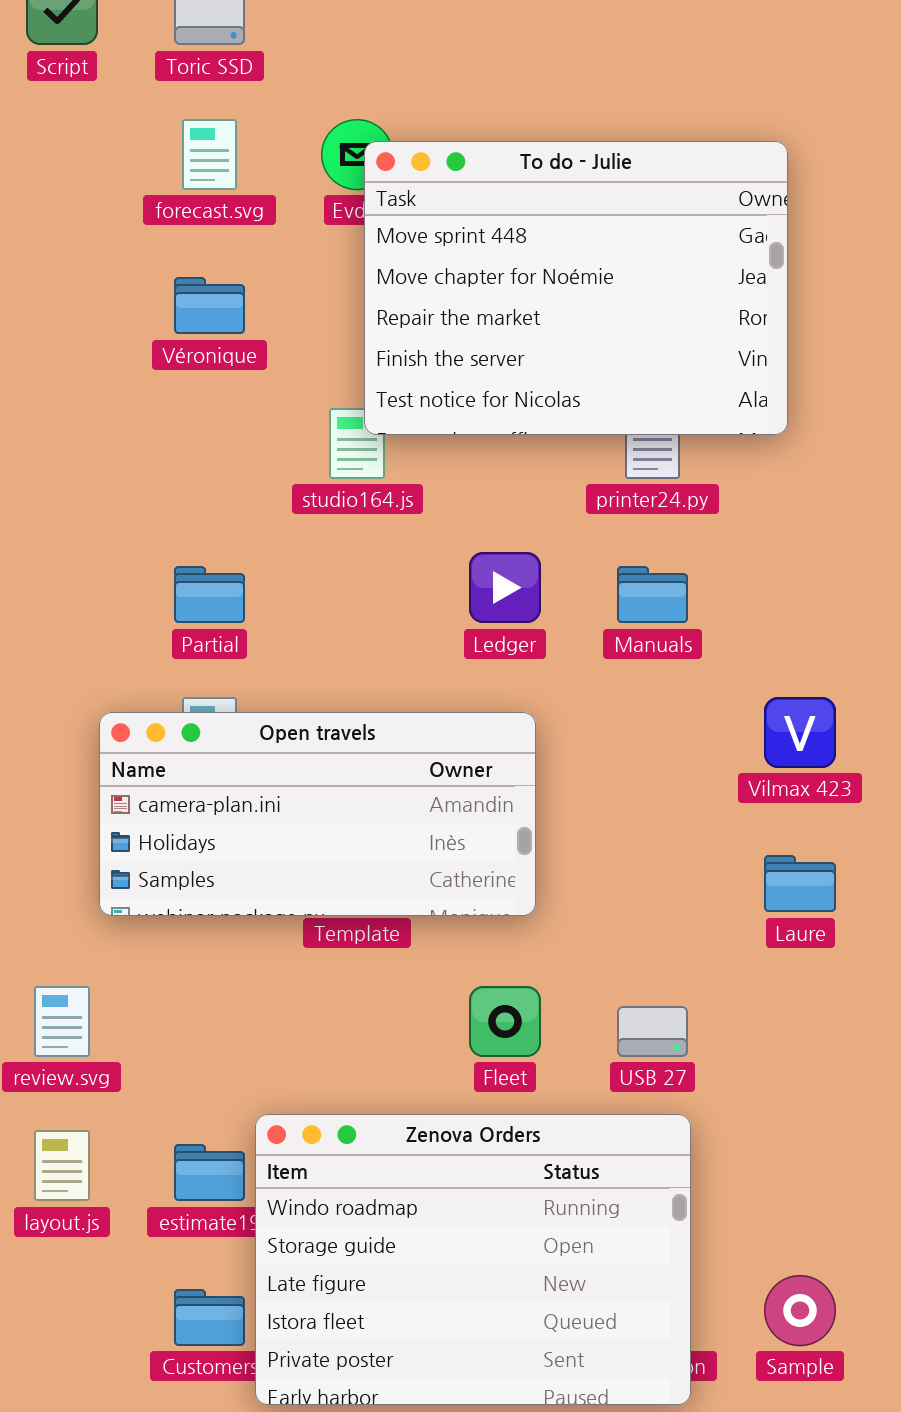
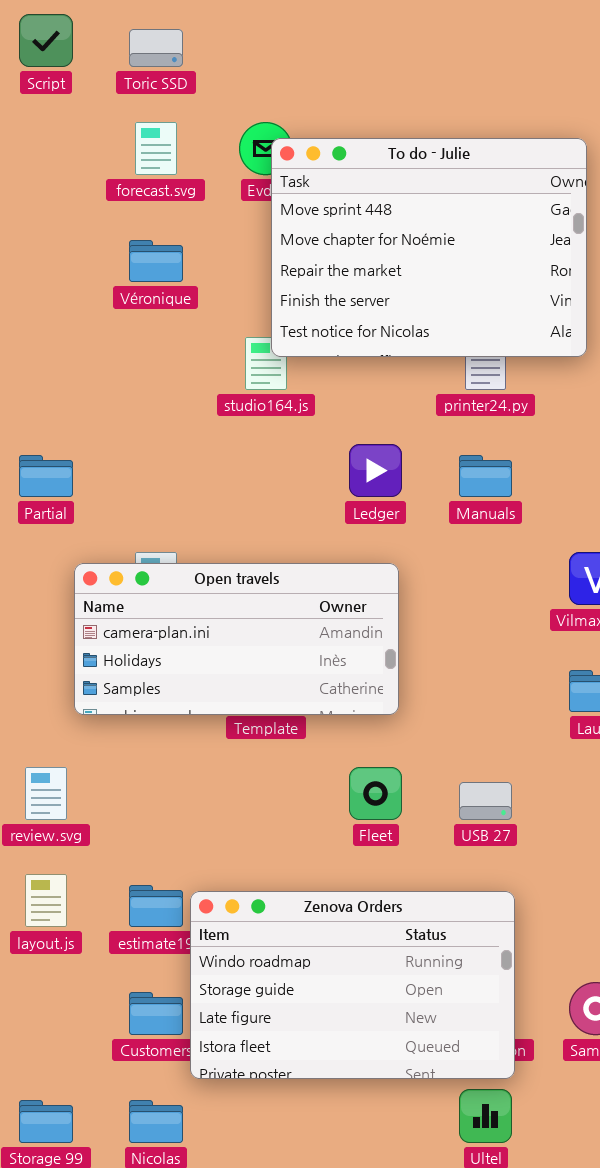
Partial: [174,566,245,623] -> [19,455,73,497], moved
Zenova Orders: [255,1114,691,1405] -> [190,891,515,1079], resized

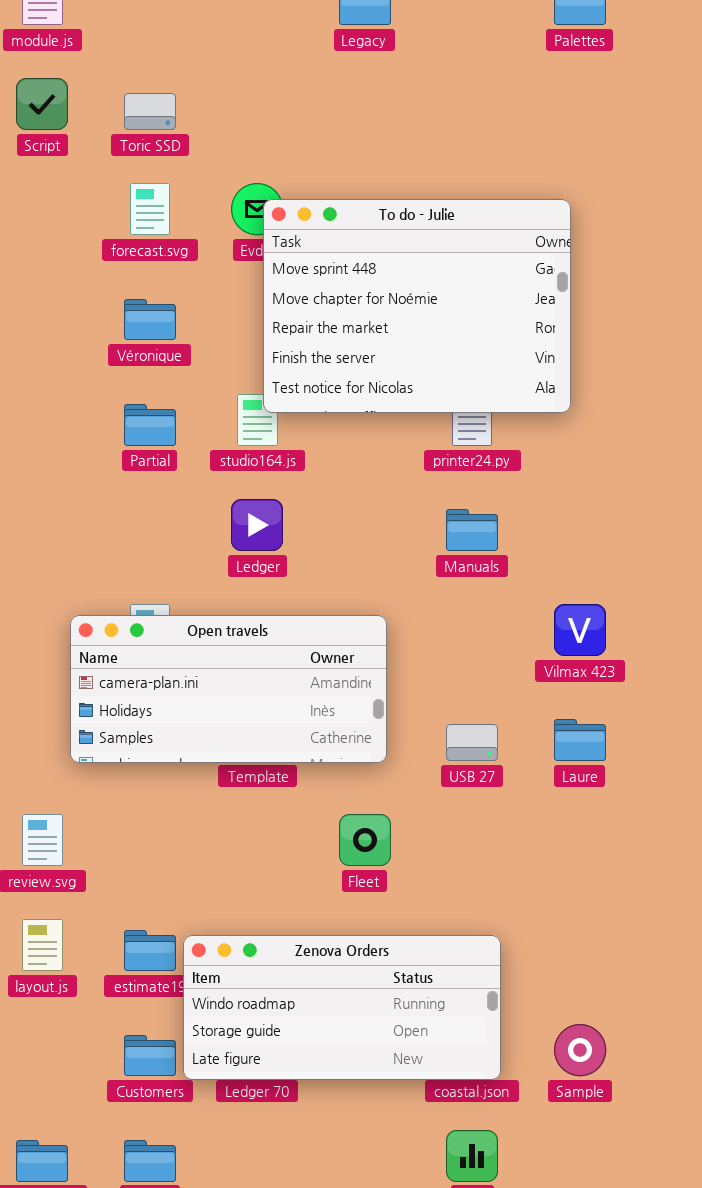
Ledger: [349,444,402,497] -> [231,499,283,551], moved
Partial: [19,455,73,497] -> [124,404,176,446], moved
USB 27: [459,782,512,820] -> [446,724,498,761], moved
Zenova Orders: [190,891,515,1079] -> [183,935,501,1080], resized

